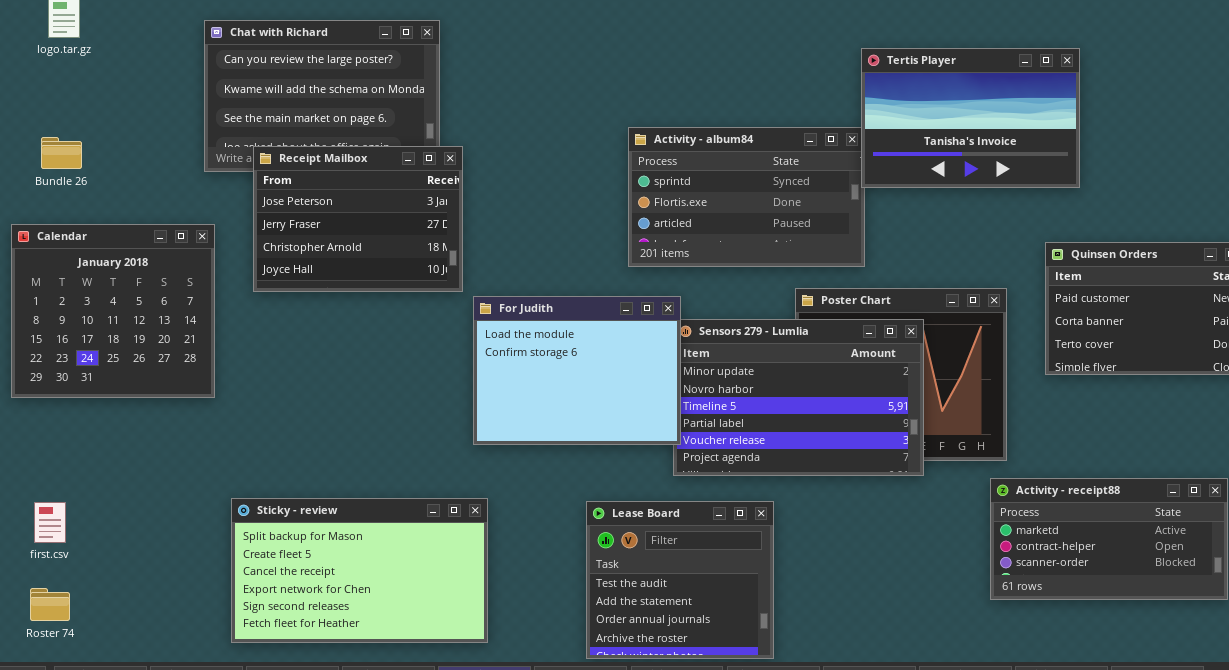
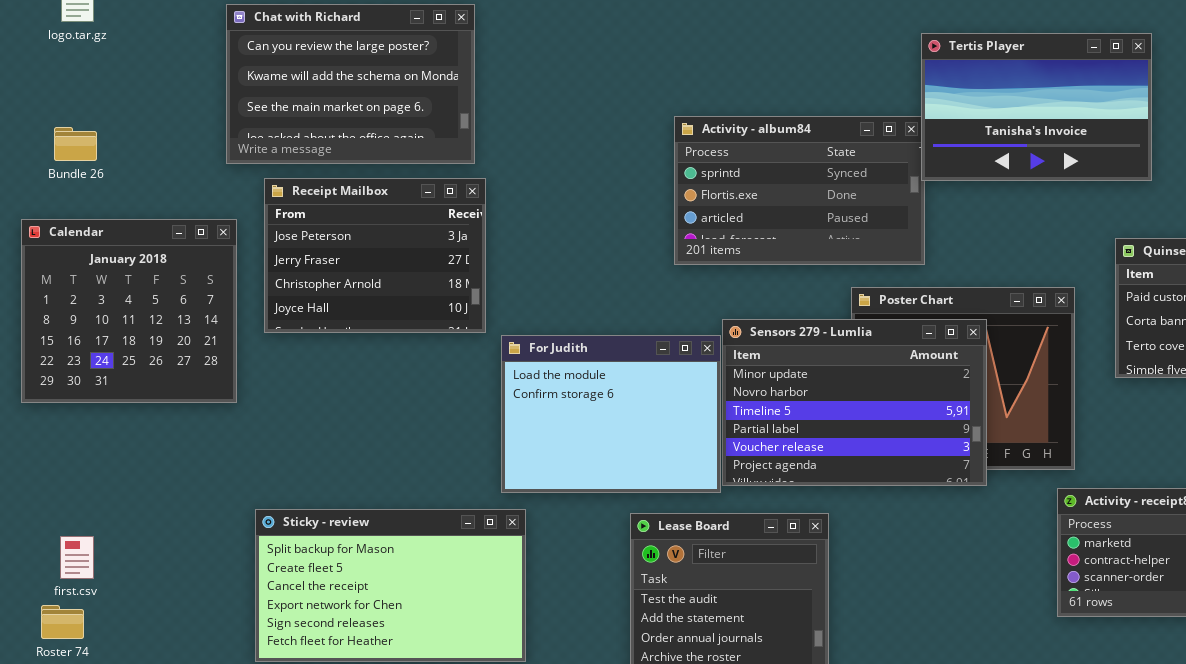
Receipt Mailbox: [253,146,463,292] -> [264,178,486,333], moved
For Judith: [473,296,681,445] -> [501,335,721,493], moved
first.csv: [34,502,66,543] -> [60,536,94,579], moved

